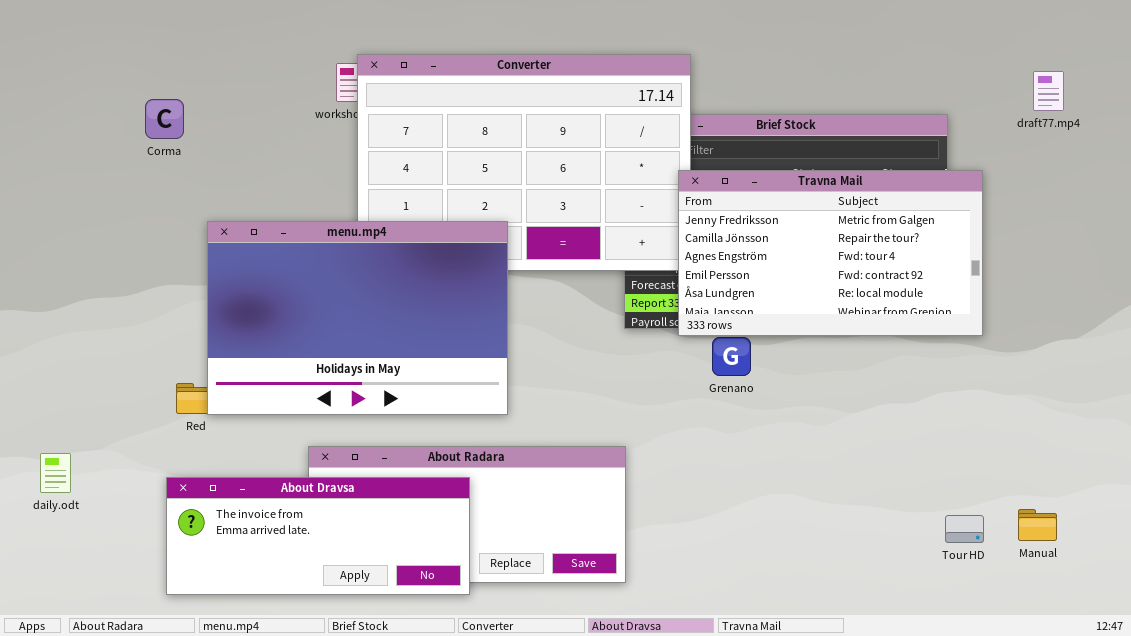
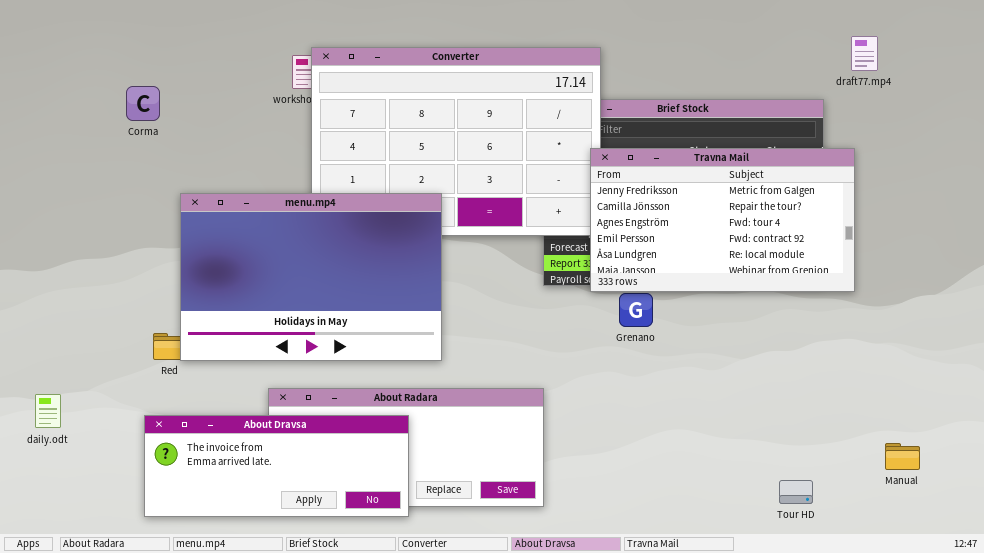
draft77.mp4: [1033,71,1064,111] -> [851,36,878,71], moved
Tour HD: [945,515,984,543] -> [779,480,813,504], moved

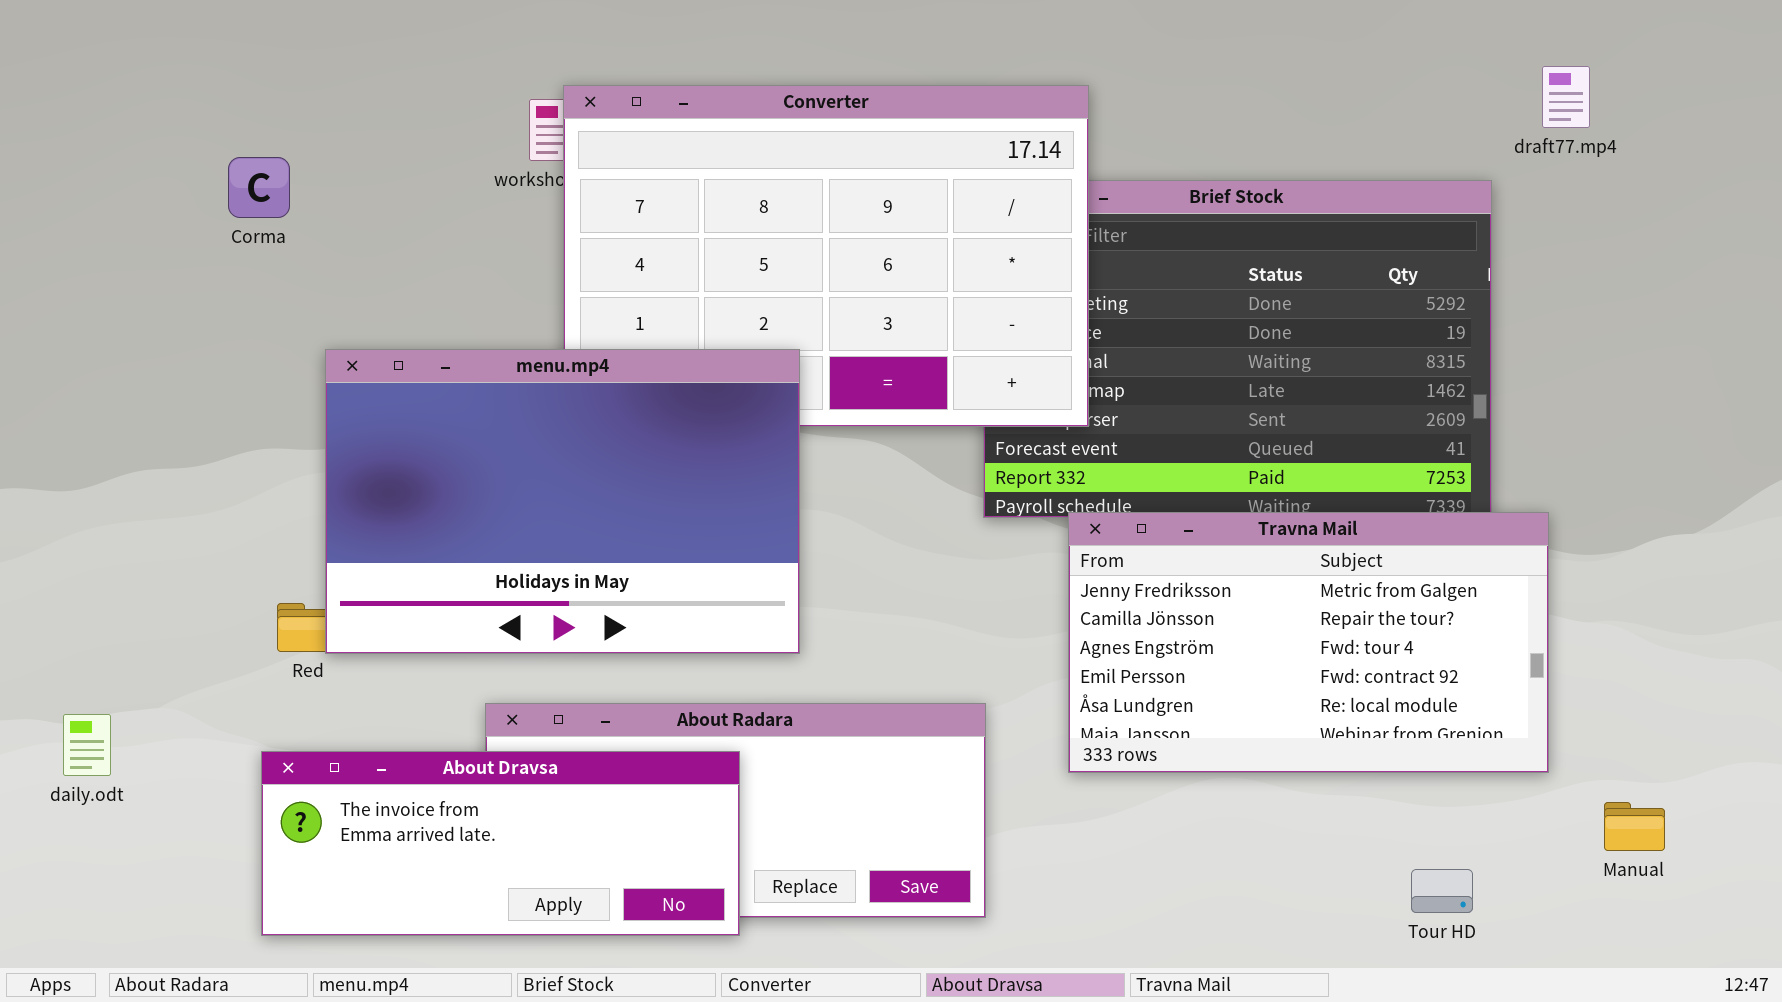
Travna Mail: [590,148,855,292] -> [1068,512,1549,773], moved

